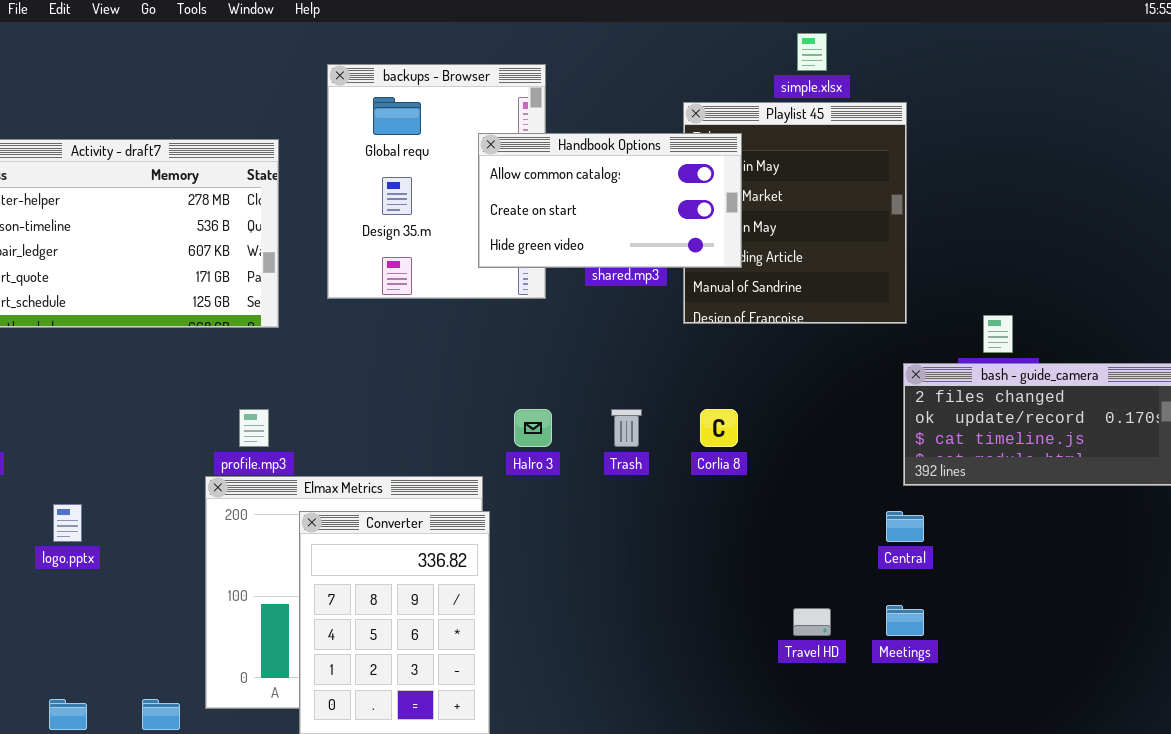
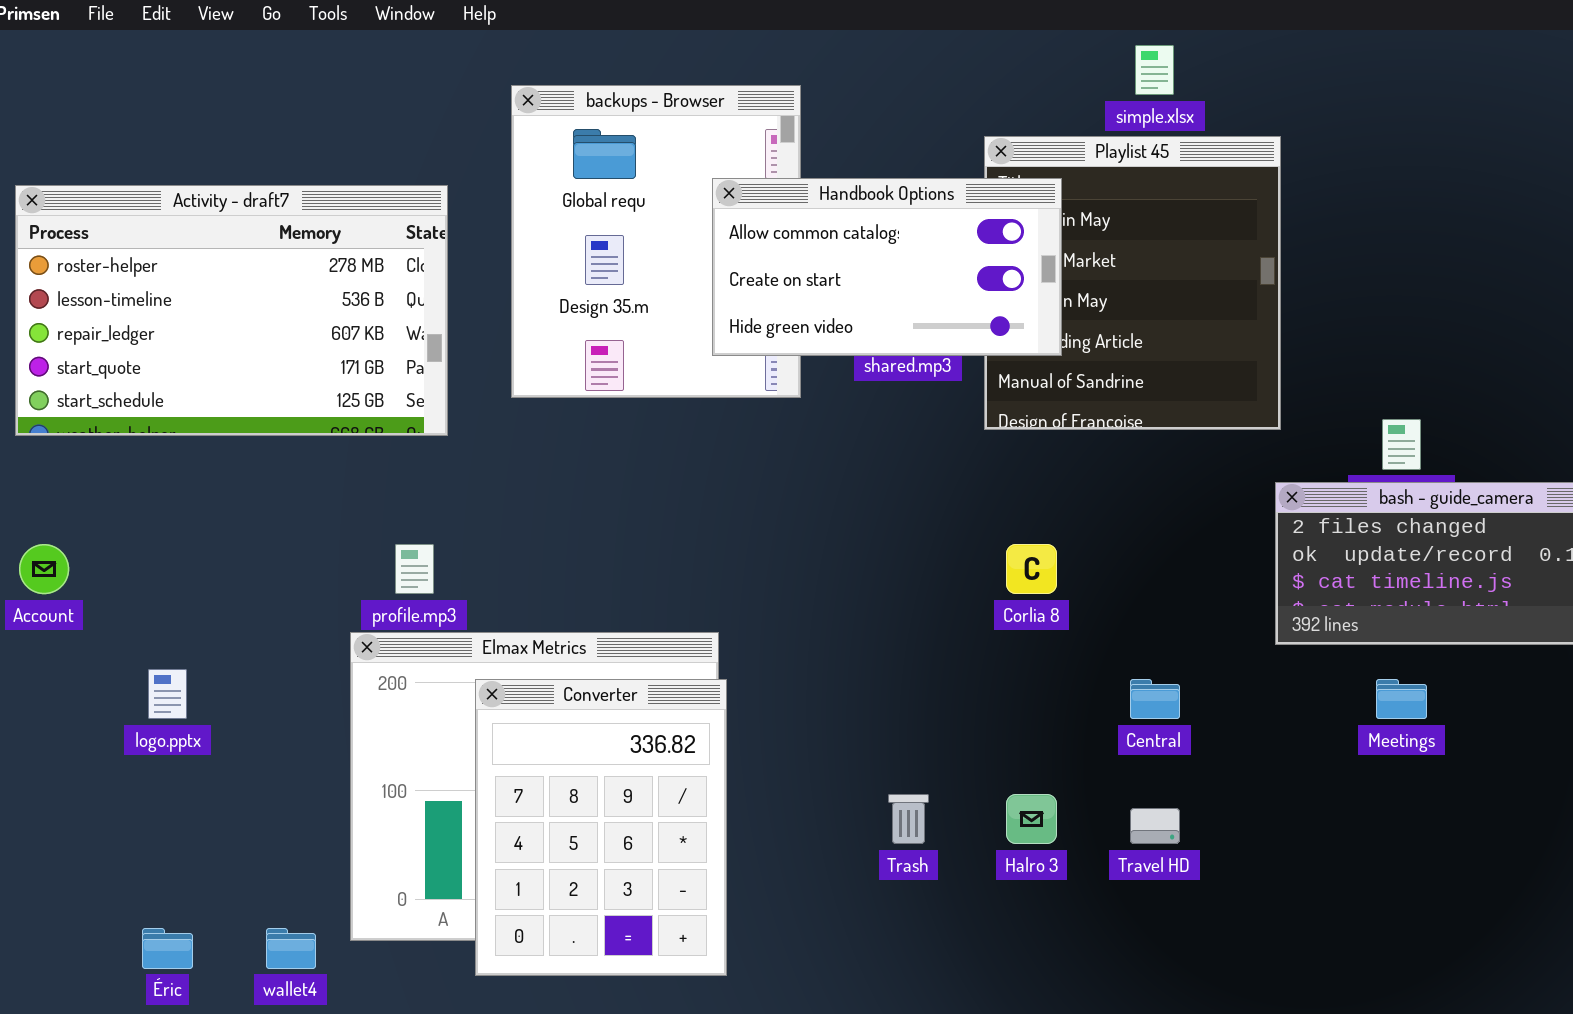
Halro 3: [514,409,552,447] -> [1006,794,1057,844], moved
Trash: [611,409,642,447] -> [888,794,929,844], moved
Central: [886,511,924,542] -> [1130,679,1180,719], moved
Meetings: [886,605,924,636] -> [1376,679,1427,719], moved

